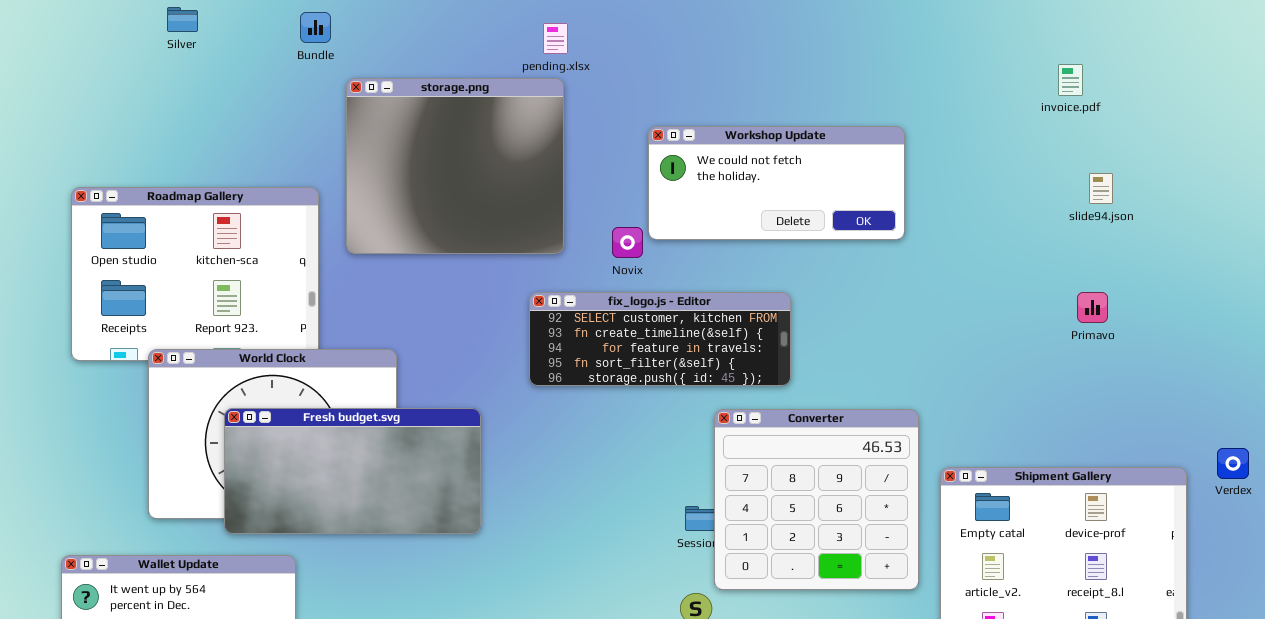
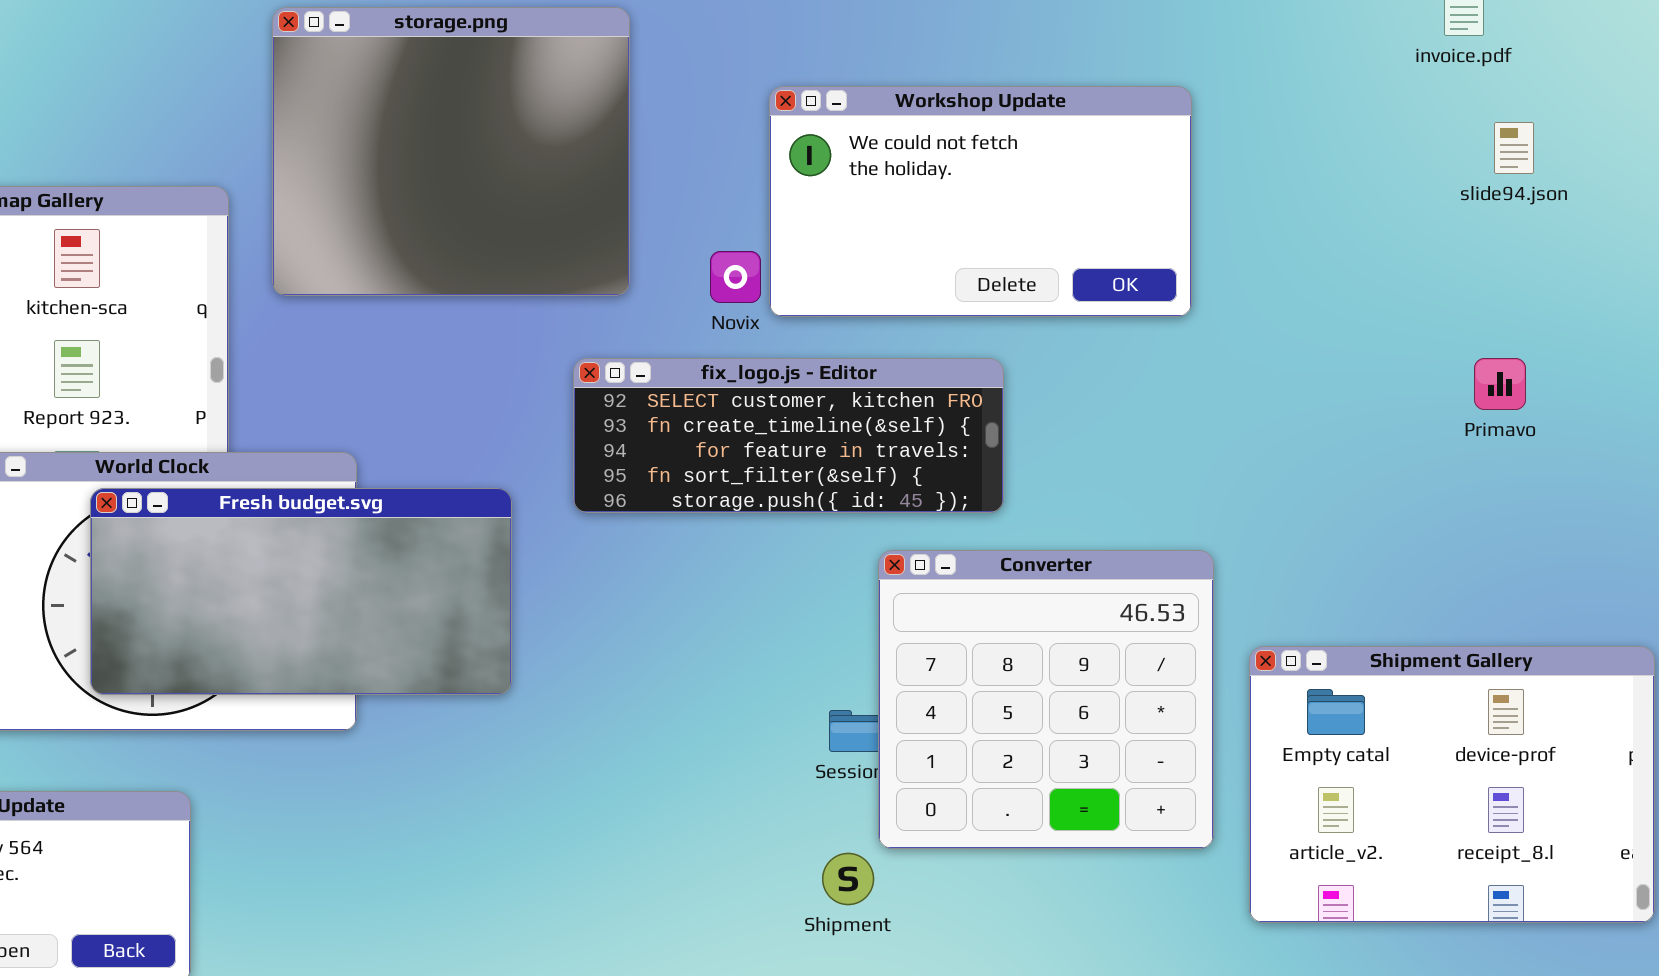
Workshop Update: [648,126,905,240] -> [769,86,1192,317], resized
slide94.json: [1089,173,1113,204] -> [1494,122,1534,174], moved
Fresh budget.svg: [224,408,481,534] -> [90,488,512,695], moved

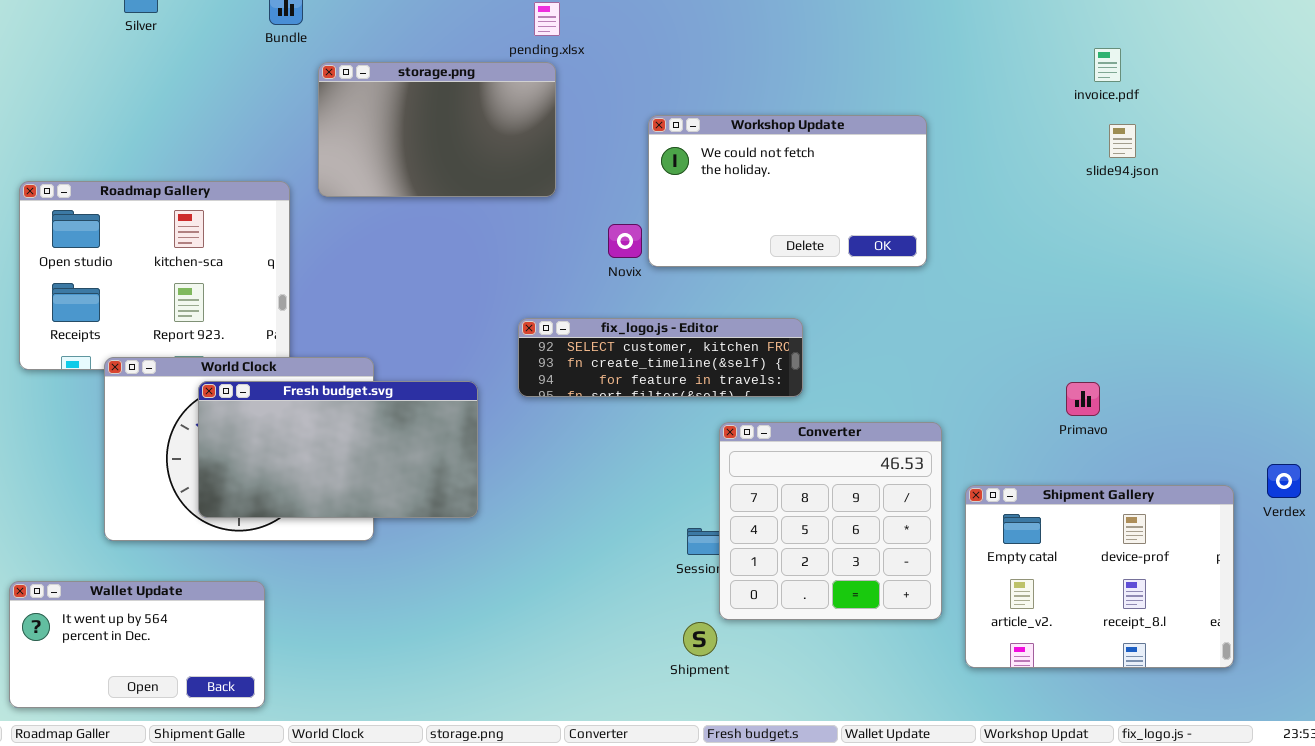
storage.png: [272,7,630,296] -> [318,62,556,197], resized
slide94.json: [1494,122,1534,174] -> [1109,124,1136,158], moved
fix_logo.js - Editor: [573,358,1004,513] -> [518,318,803,397], resized
Primavo: [1474,358,1526,410] -> [1066,382,1100,416], moved

